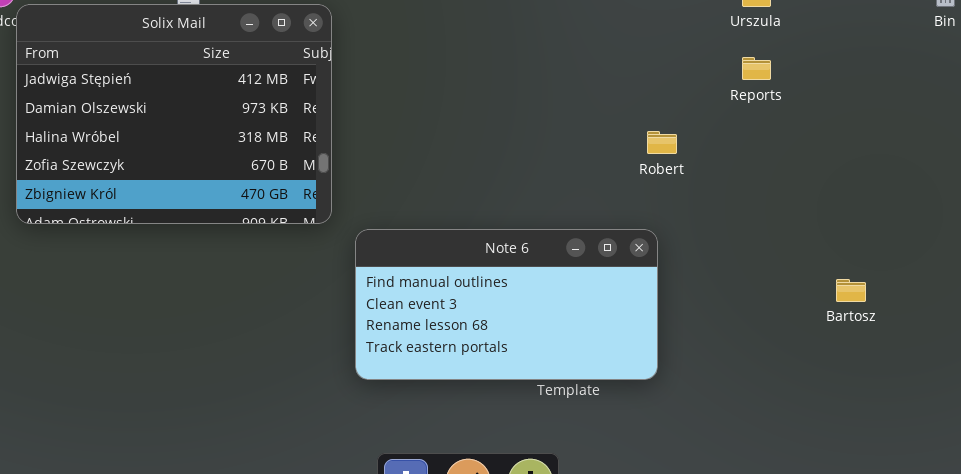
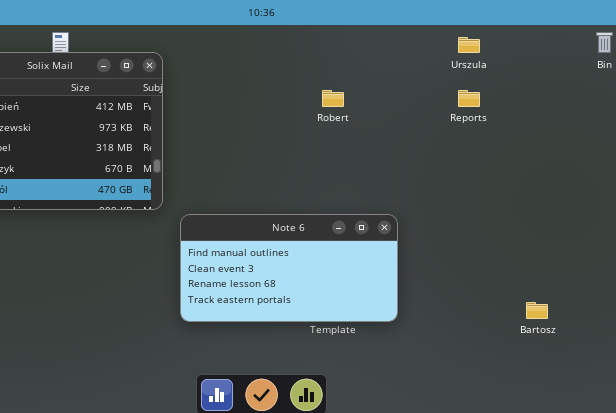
Robert: [647,131,677,154] -> [322,90,344,107], moved
Bartosz: [836,279,866,302] -> [526,302,548,319], moved

